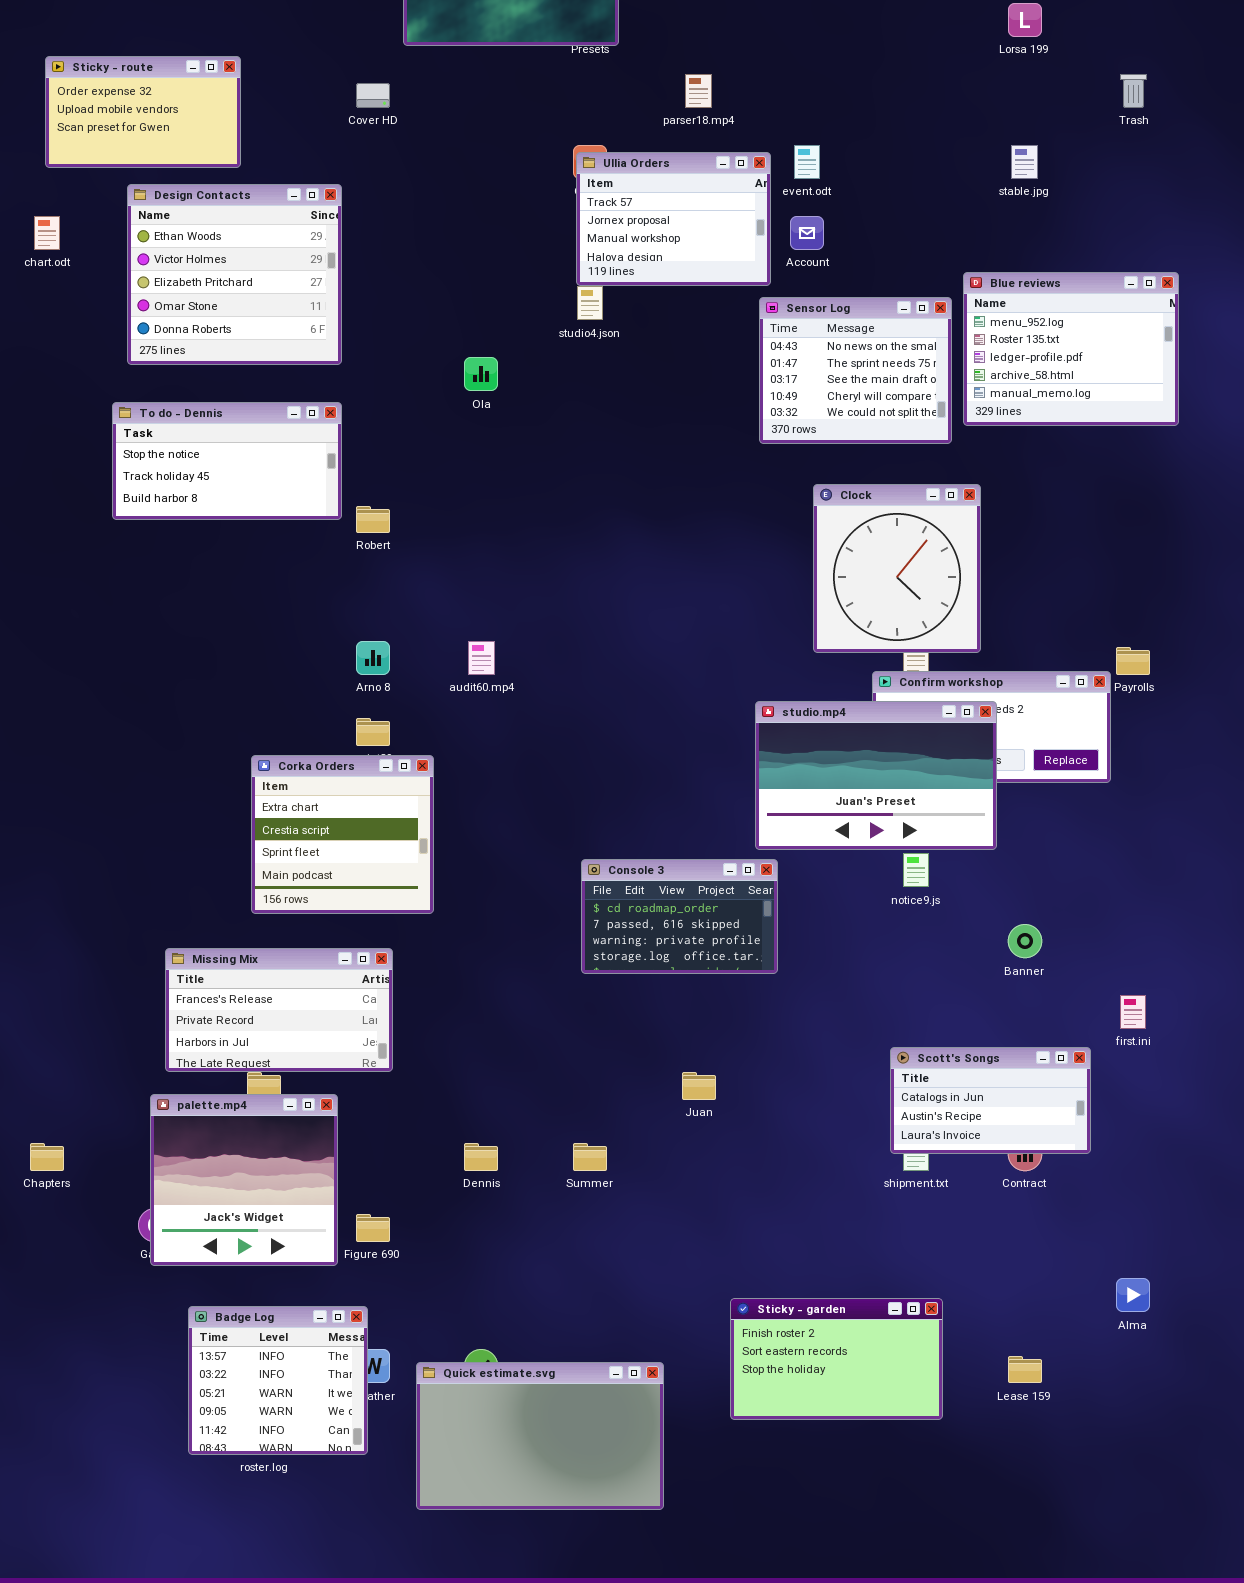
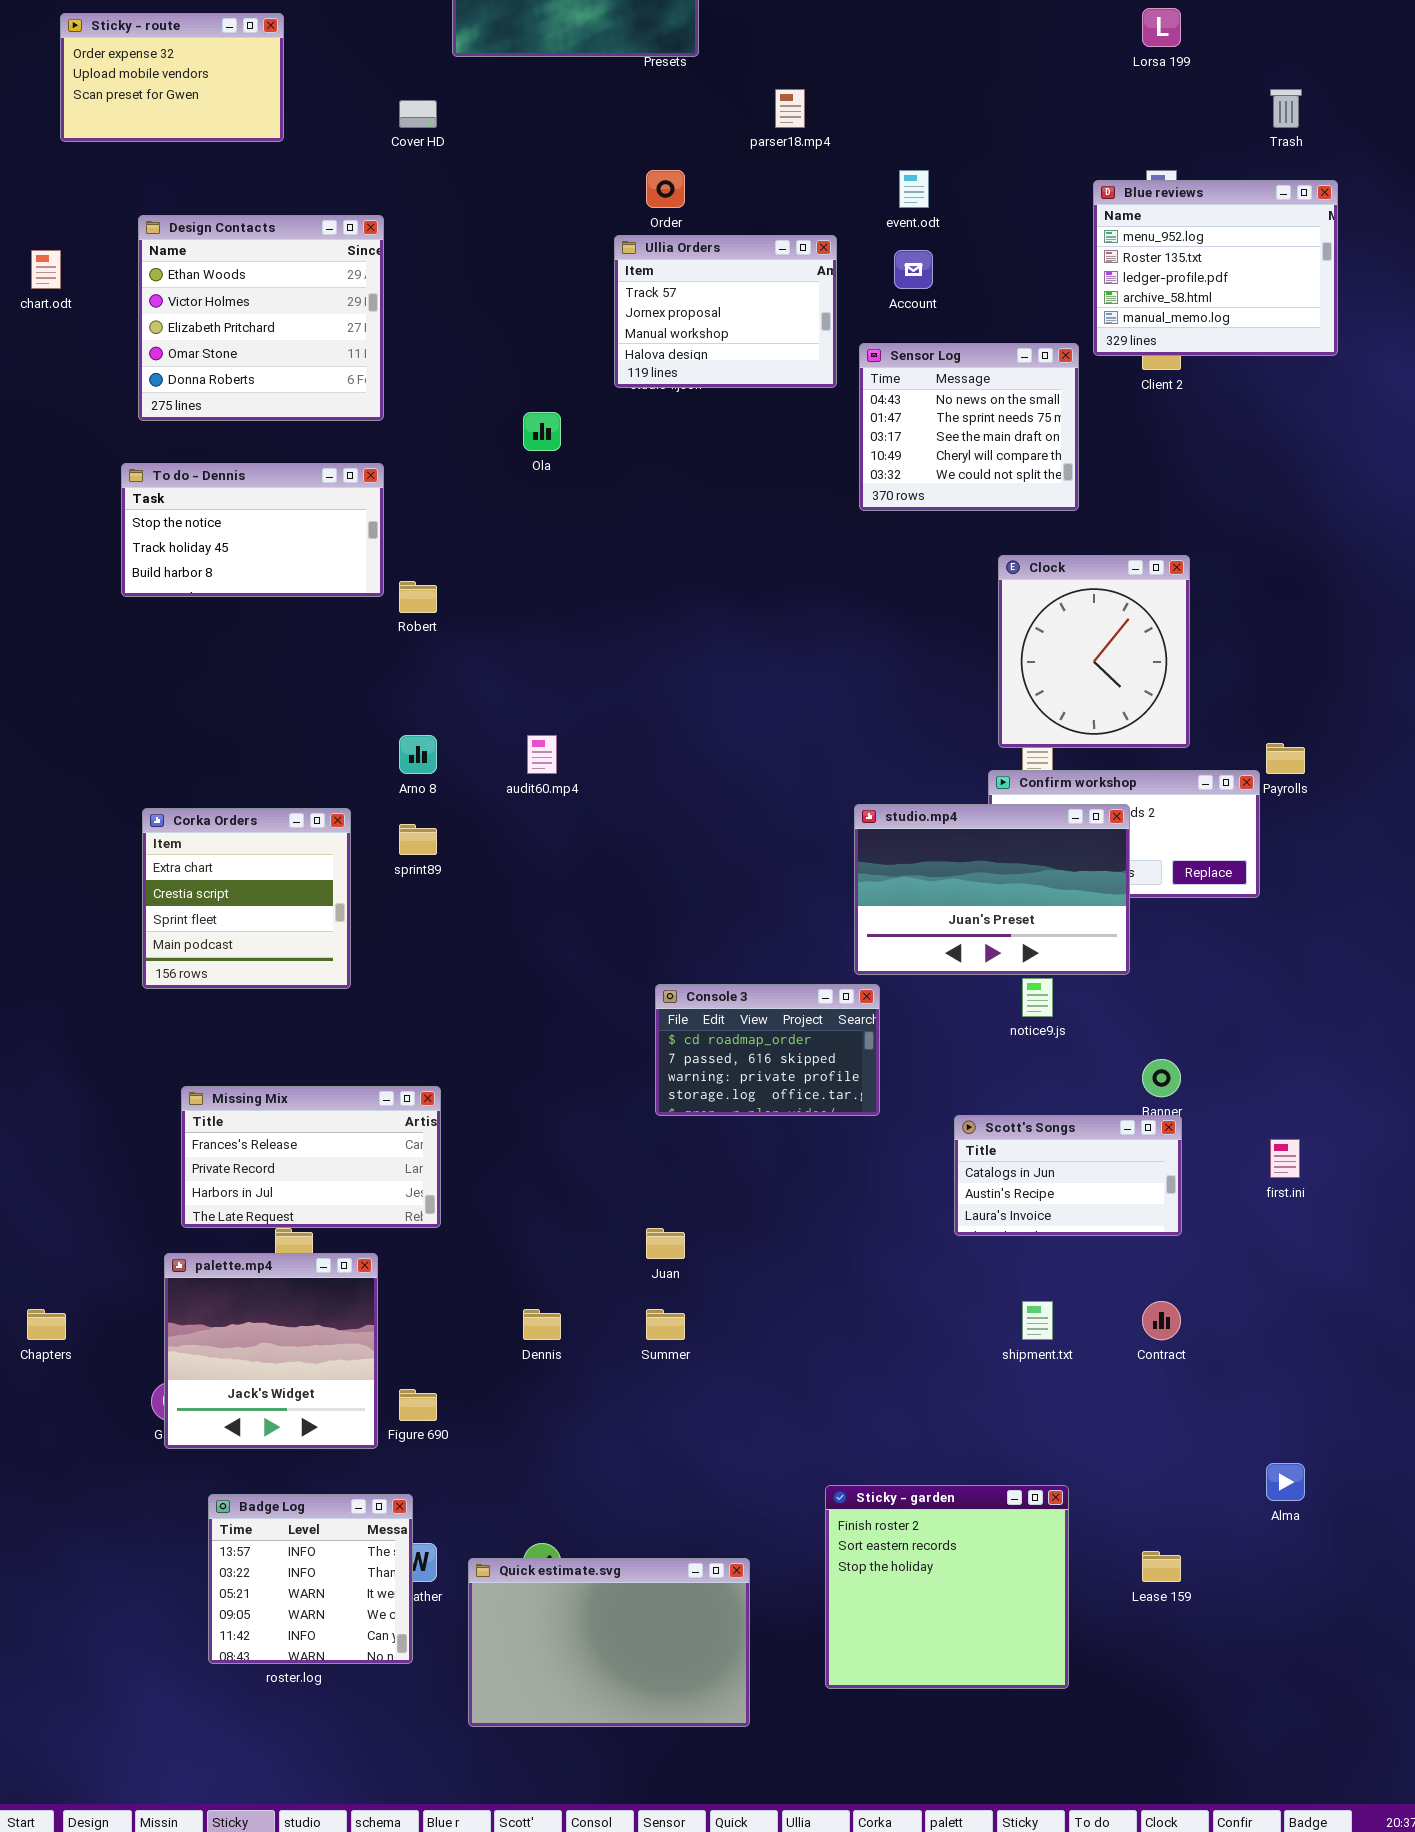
Sticky - route: [45,56,241,168] -> [60,13,284,142], moved
Ullia Orders: [576,152,771,286] -> [614,235,837,388], moved
Blue reviews: [963,272,1179,426] -> [1093,180,1338,356], moved
Clock: [813,484,981,653] -> [998,555,1190,748], moved
Corka Orders: [251,755,434,914] -> [142,808,351,989], moved
Scott's Songs: [890,1047,1091,1154] -> [954,1115,1182,1236], moved
Juan: [682,1072,716,1100] -> [646,1228,685,1259], moved
Sticky - garden: [730,1298,943,1420] -> [825,1485,1069,1689], resized

